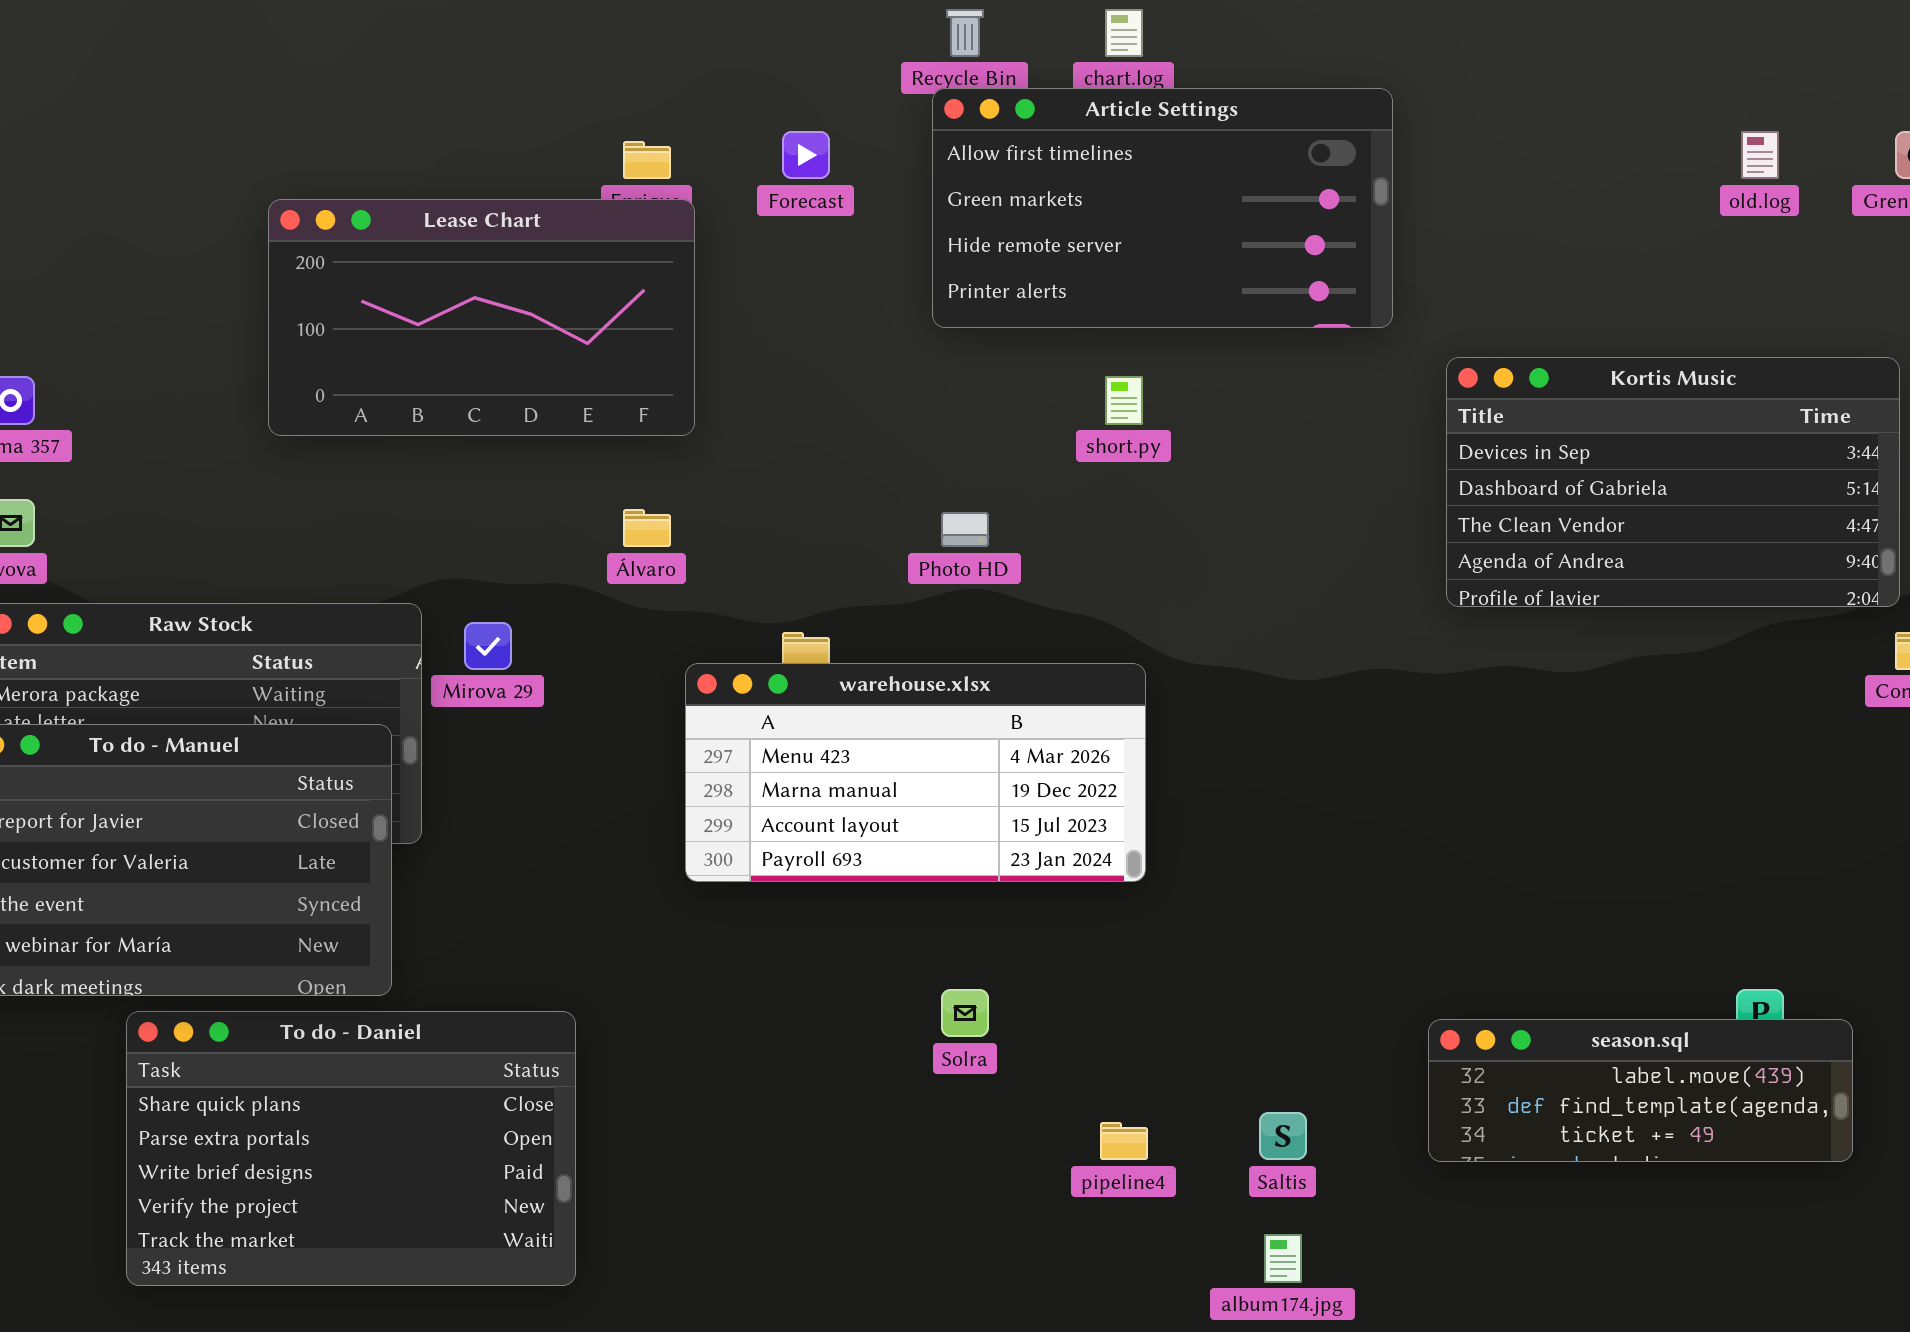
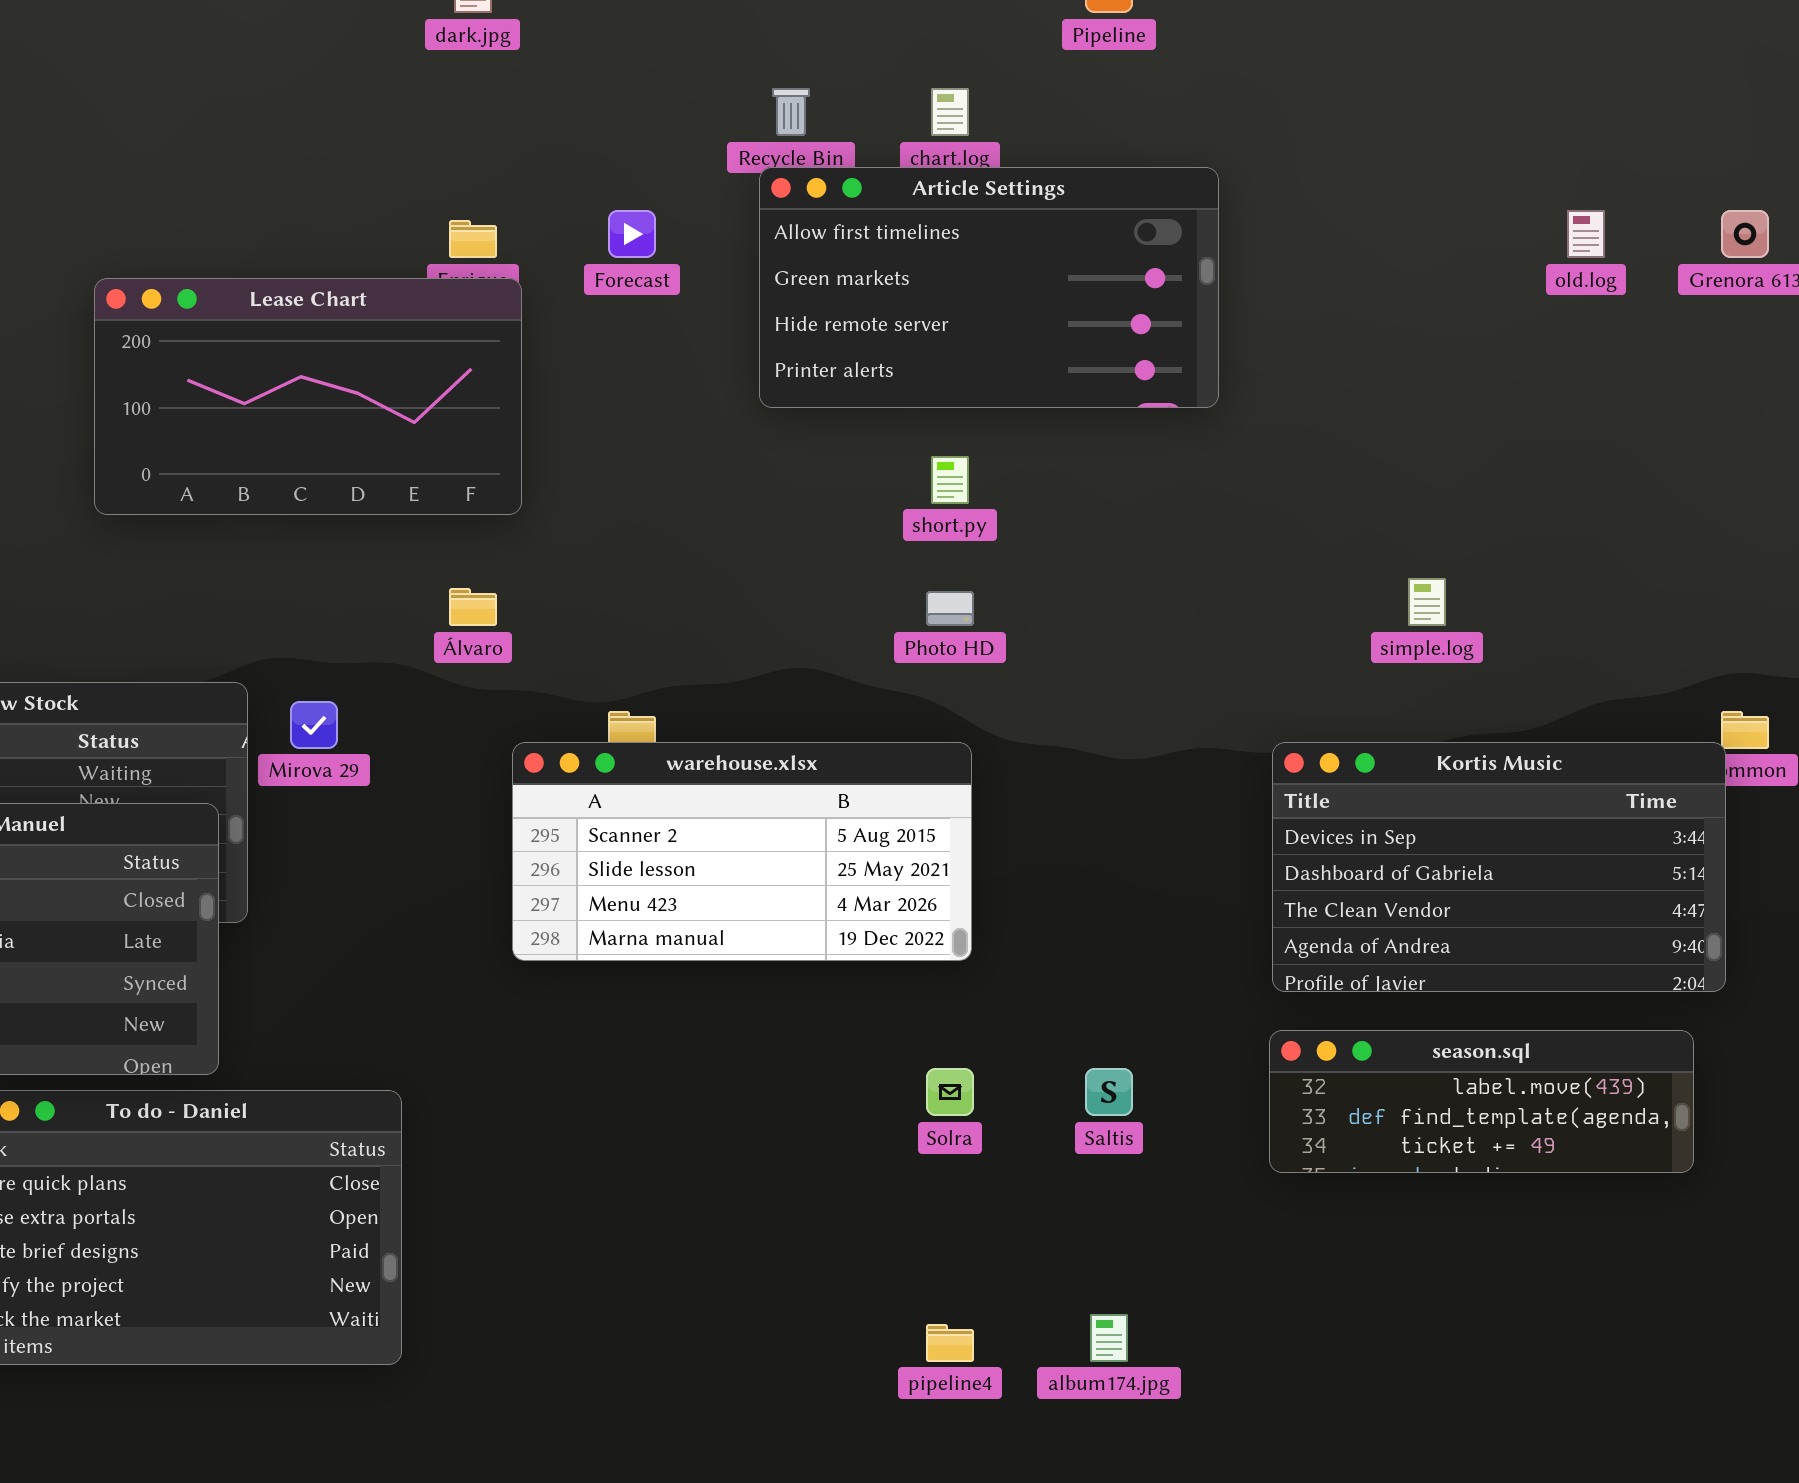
Kortis Music: [1446,357,1900,607] -> [1272,742,1726,992], moved
Photo HD: [941,512,989,547] -> [926,591,974,626], moved
warehouse.xlsx: [685,663,1146,882] -> [512,742,972,961], scrolled up 2 rows
Solra: [941,989,989,1037] -> [926,1068,974,1116], moved
season.sql: [1428,1019,1853,1162] -> [1269,1030,1694,1173], moved
Saltis: [1259,1112,1307,1160] -> [1085,1068,1133,1116], moved
pipeline4: [1100,1122,1148,1160] -> [926,1324,974,1362], moved

